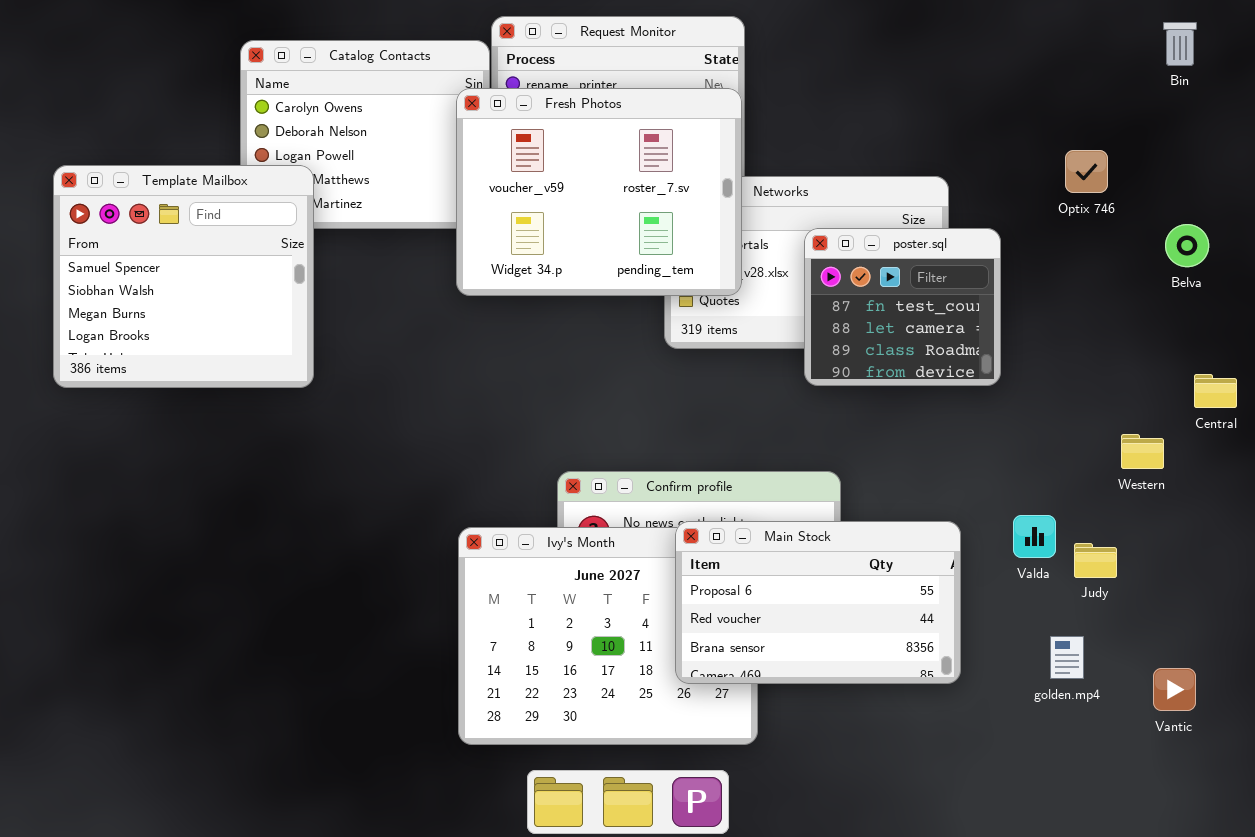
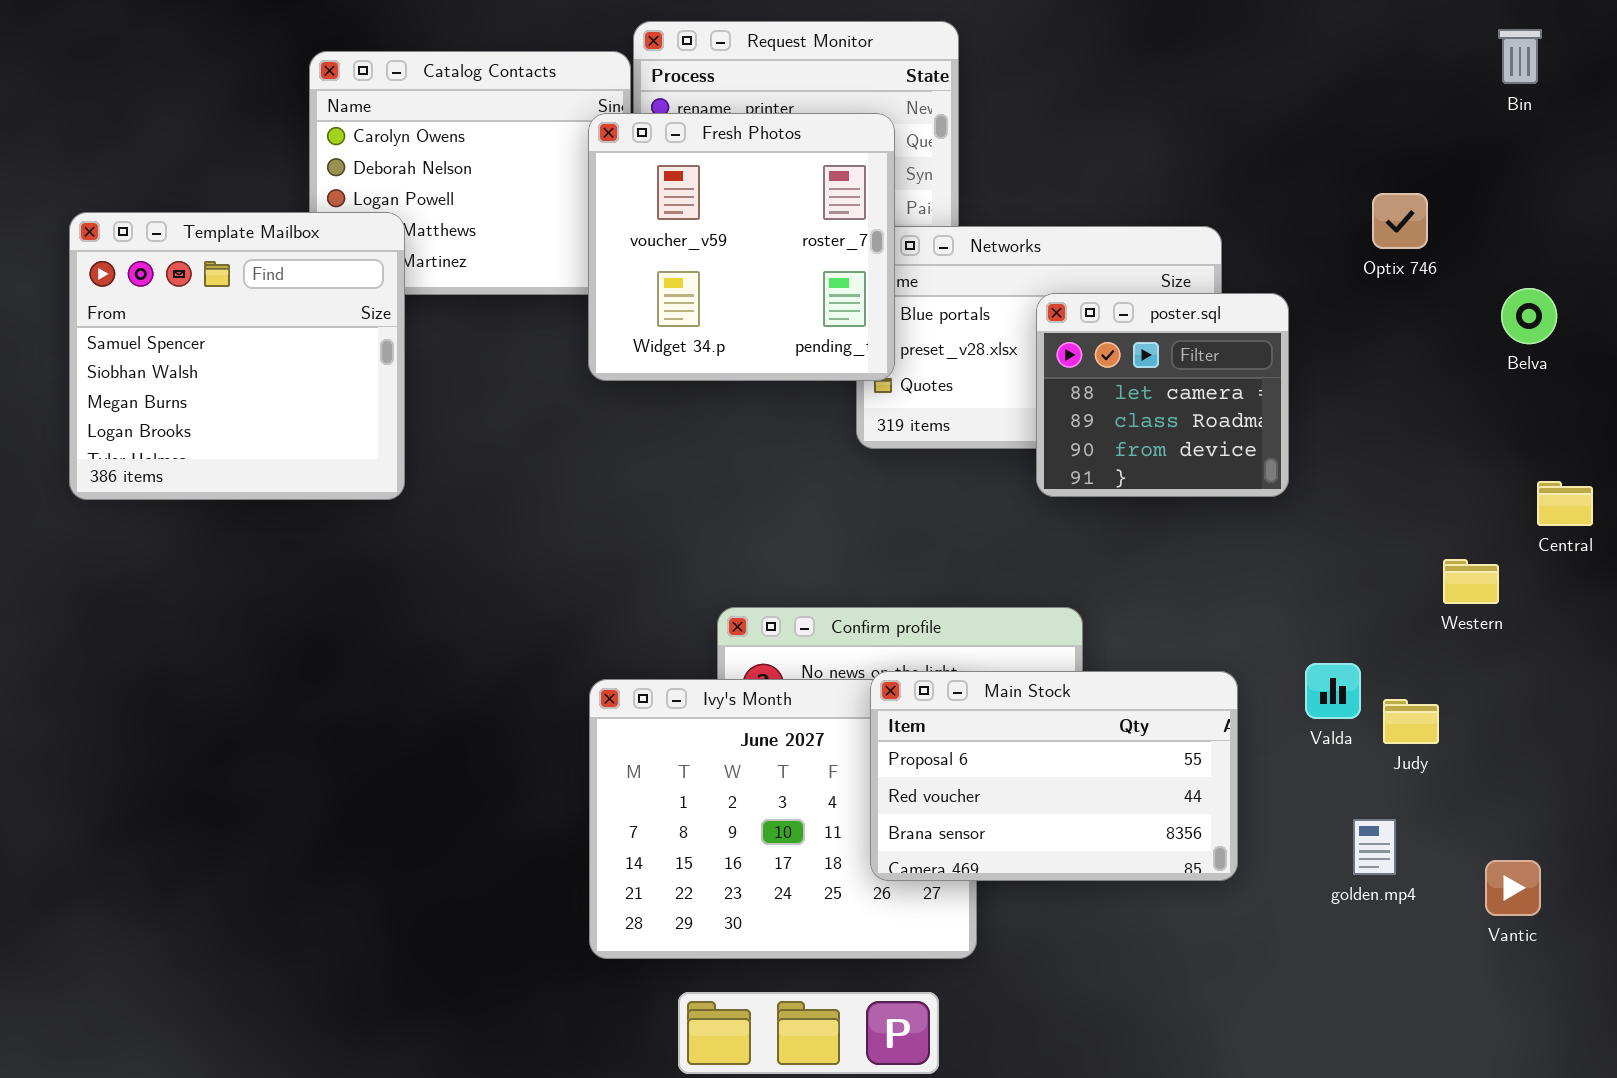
Fresh Photos: [456,88,742,296] -> [588,113,895,381], resized
poster.sql: [804,228,1001,386] -> [1036,293,1289,497], scrolled down 1 row

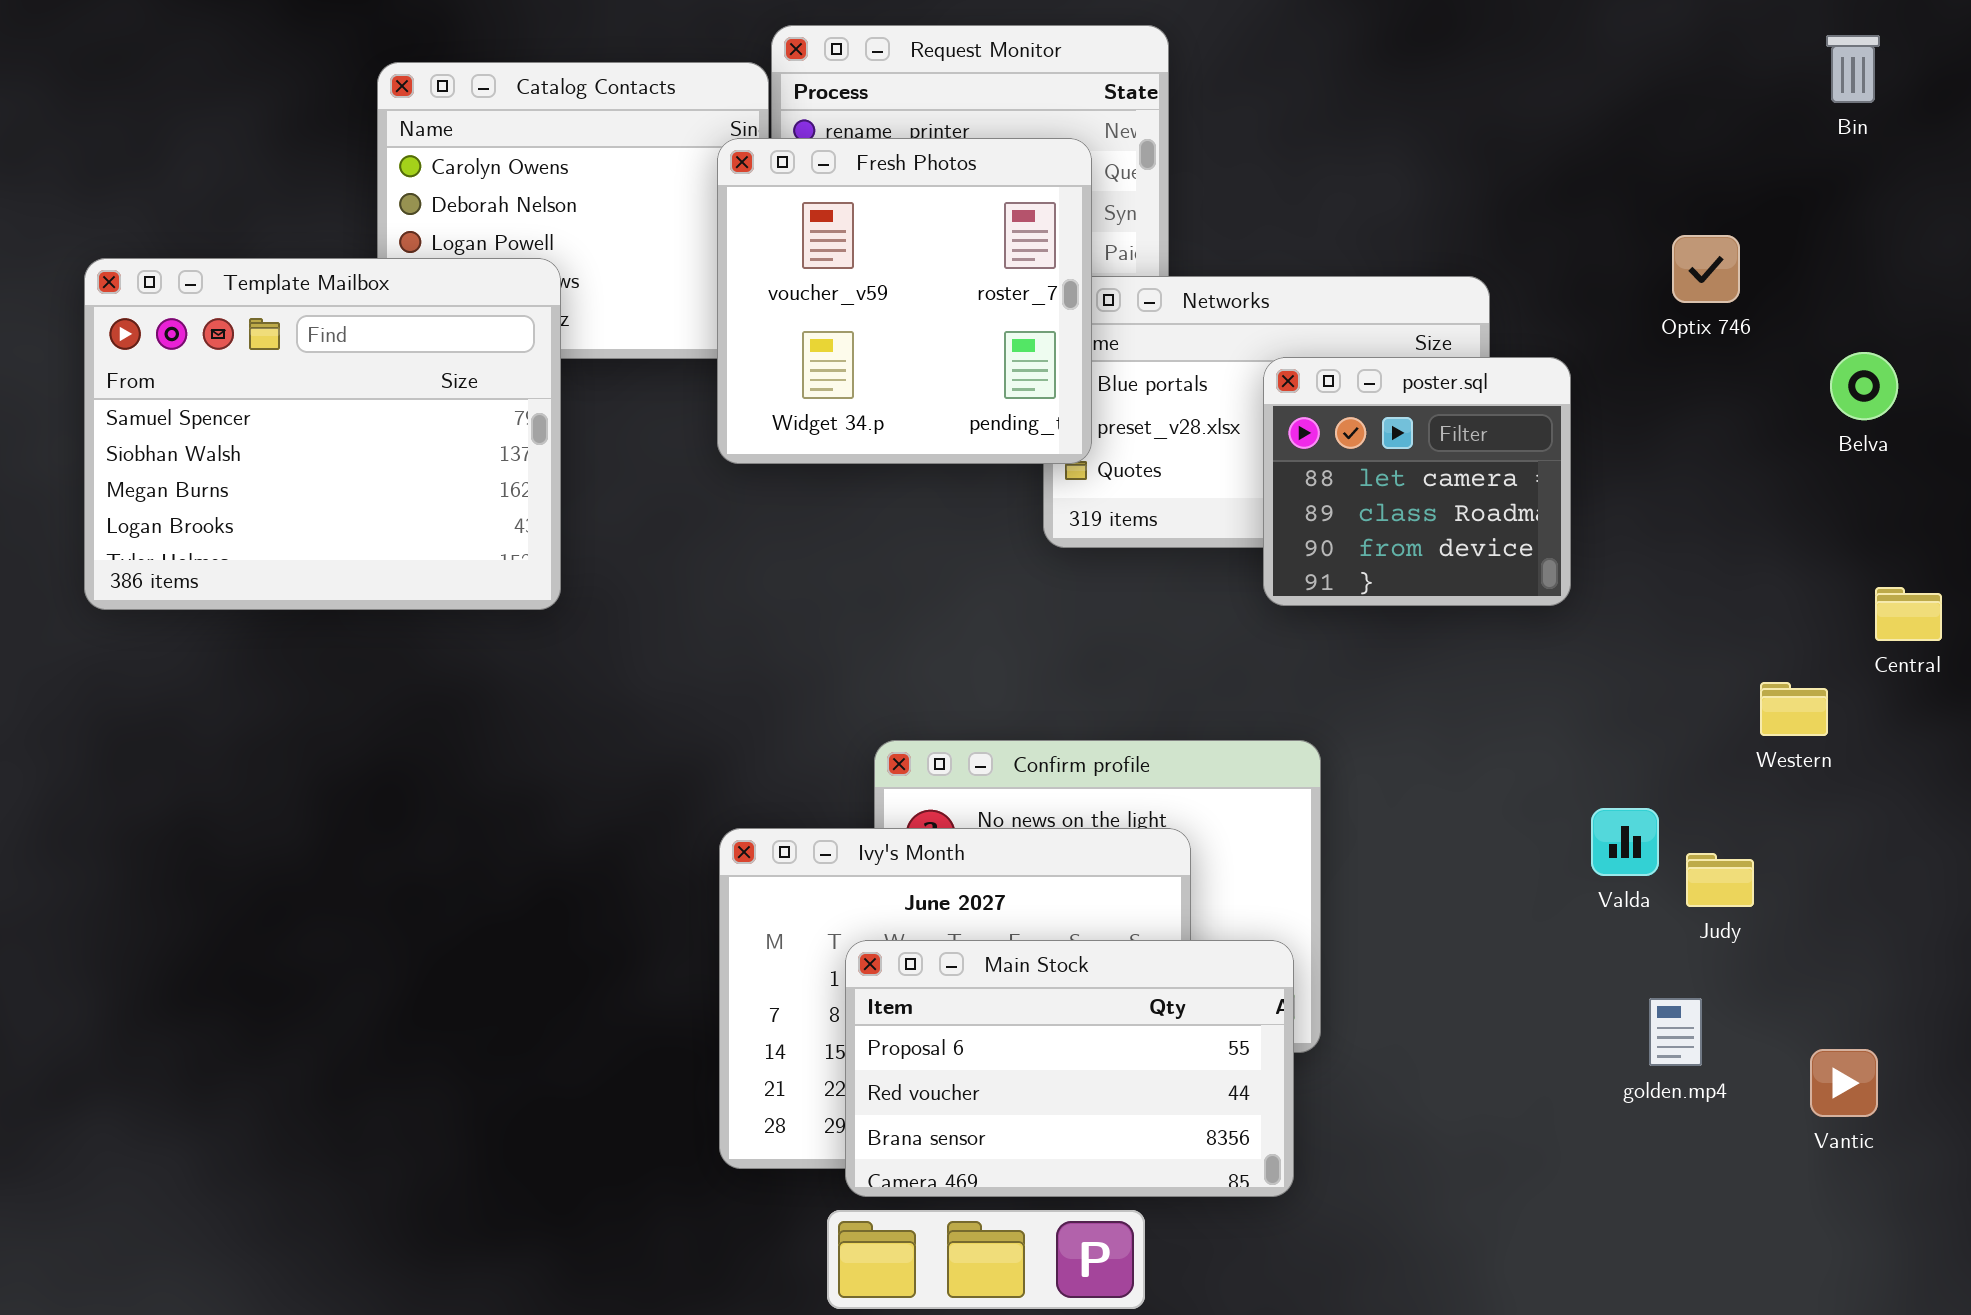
Template Mailbox: [69,212,405,500] -> [84,258,561,610], resized
Main Stock: [870,671,1238,881] -> [845,940,1294,1197], moved

